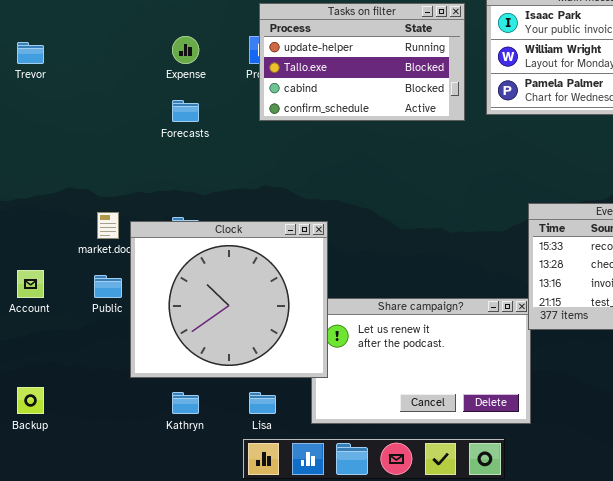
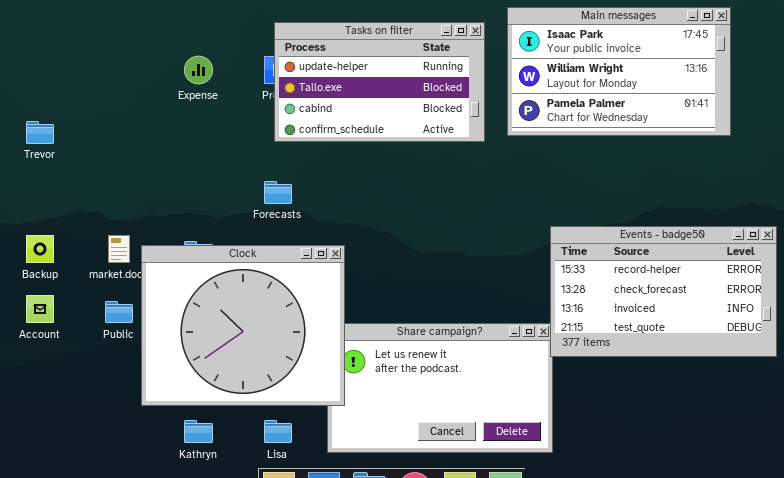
Trevor: [17,42,44,64] -> [26,121,54,144], moved
Forecasts: [172,100,199,122] -> [264,181,292,204], moved
Backup: [17,387,44,414] -> [26,235,54,263], moved

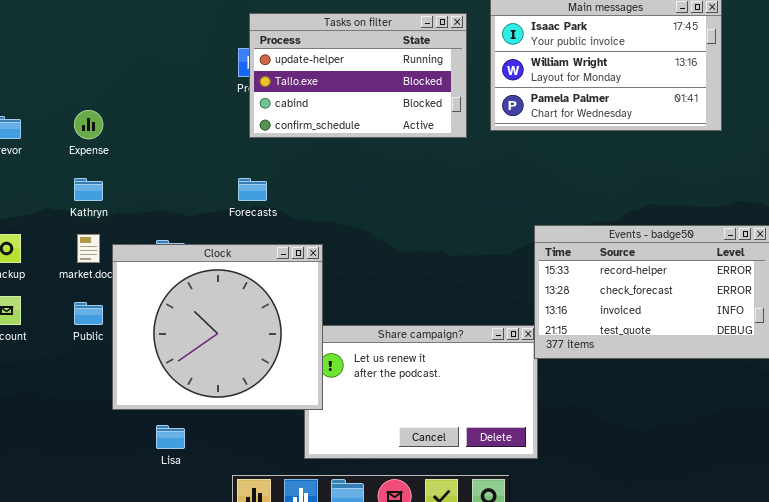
Expense: [184,56,213,84] -> [74,110,103,139], moved
Kathryn: [184,420,213,443] -> [74,178,103,201], moved
Lisa: [264,420,292,443] -> [156,425,185,449], moved

